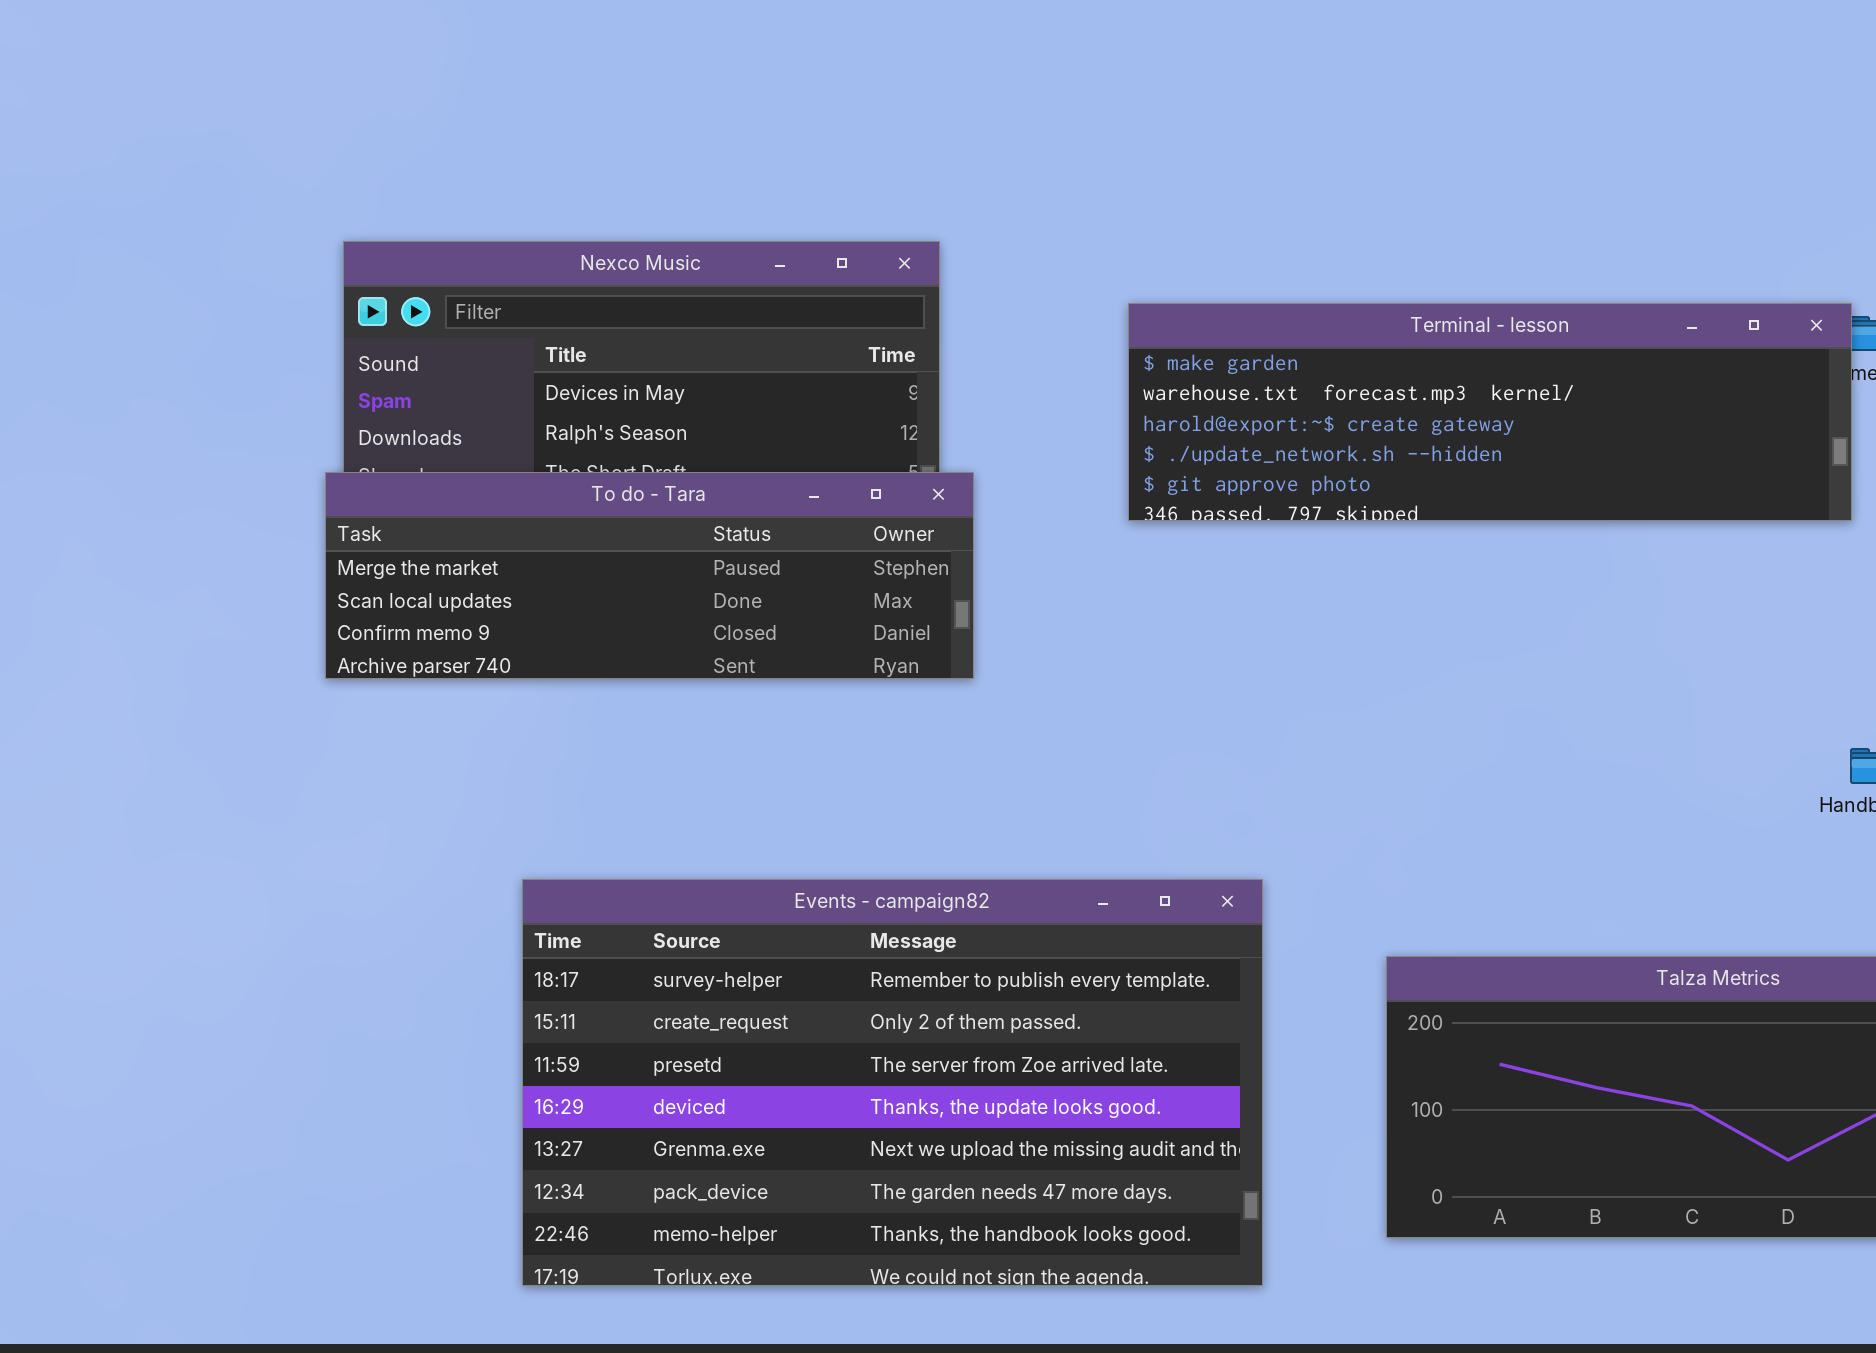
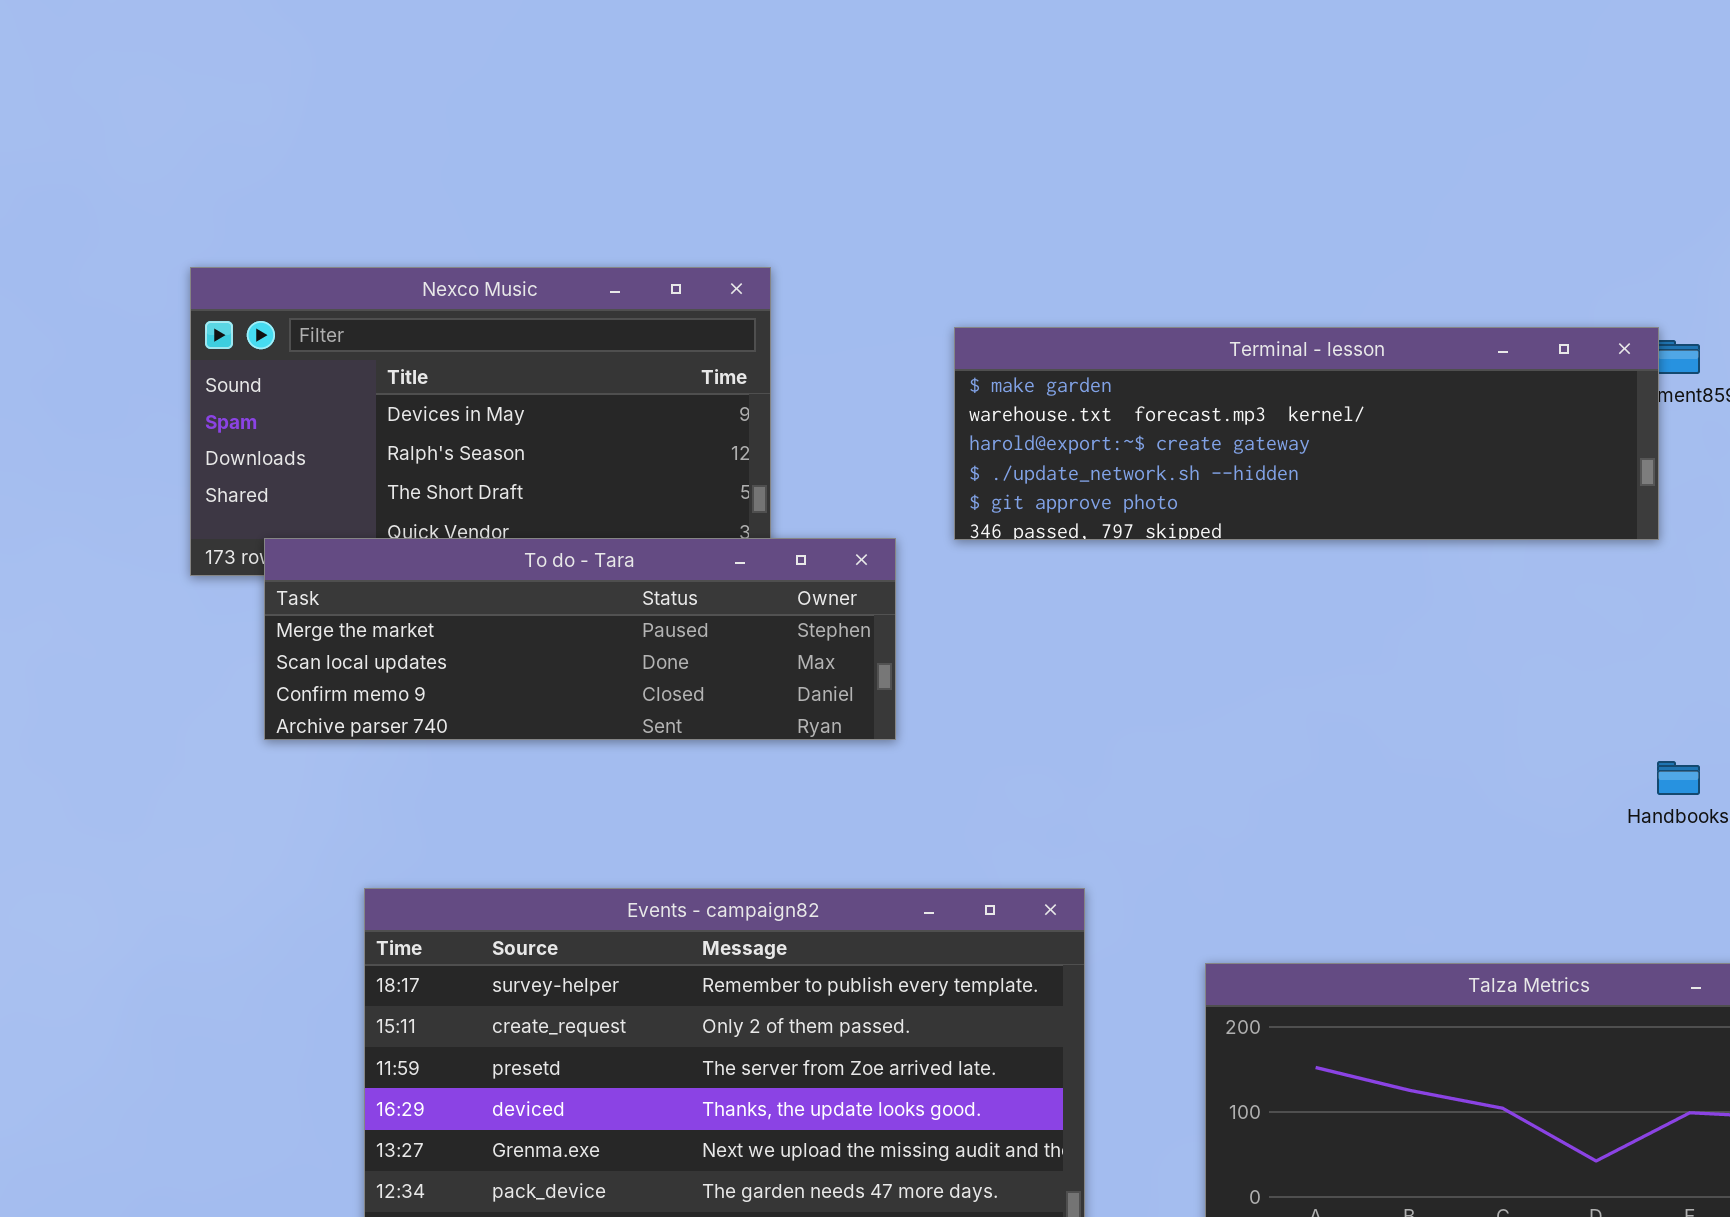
To do - Tara: [325,472,974,679] -> [264,538,896,740], moved

